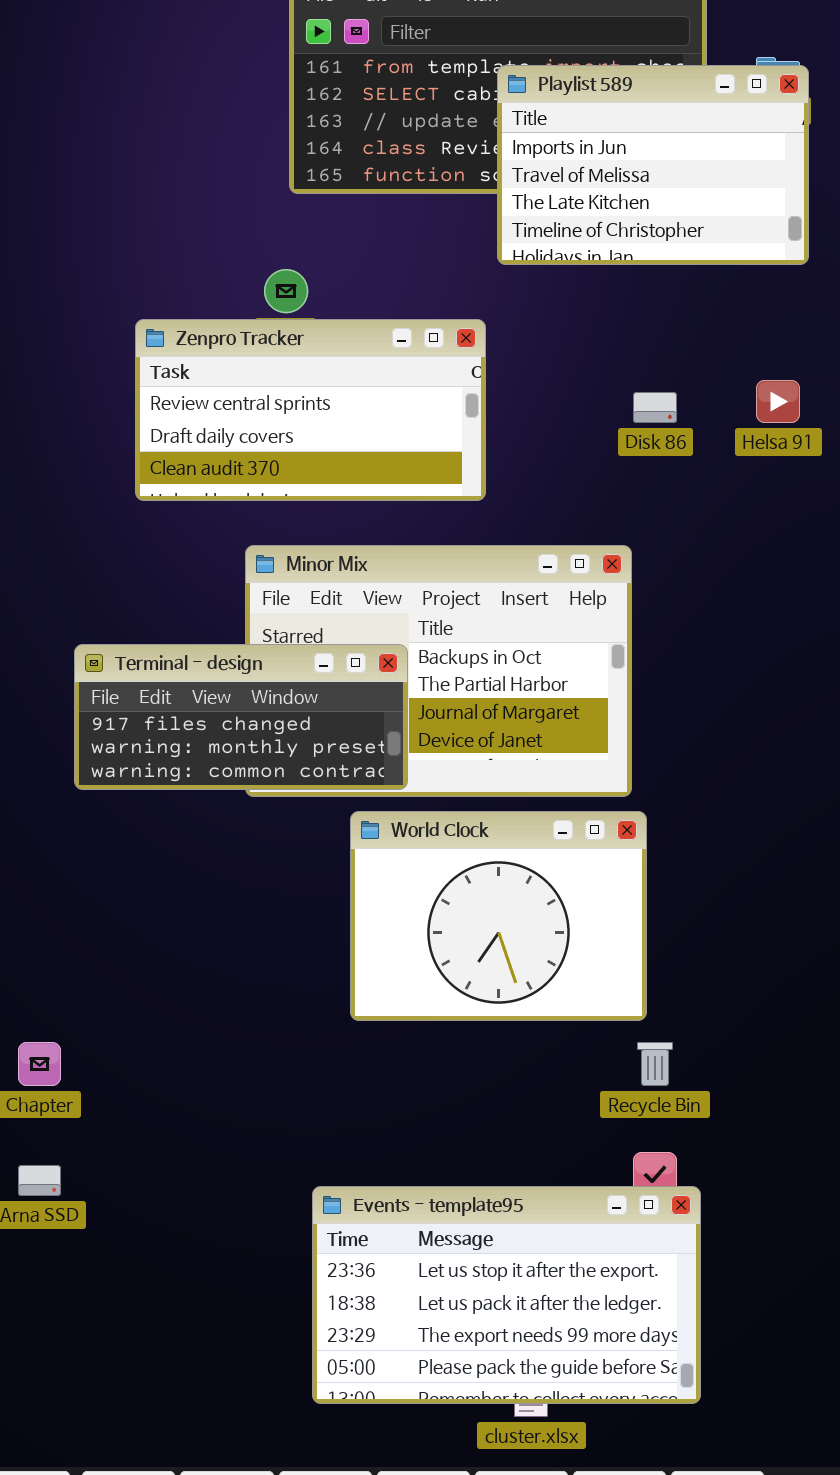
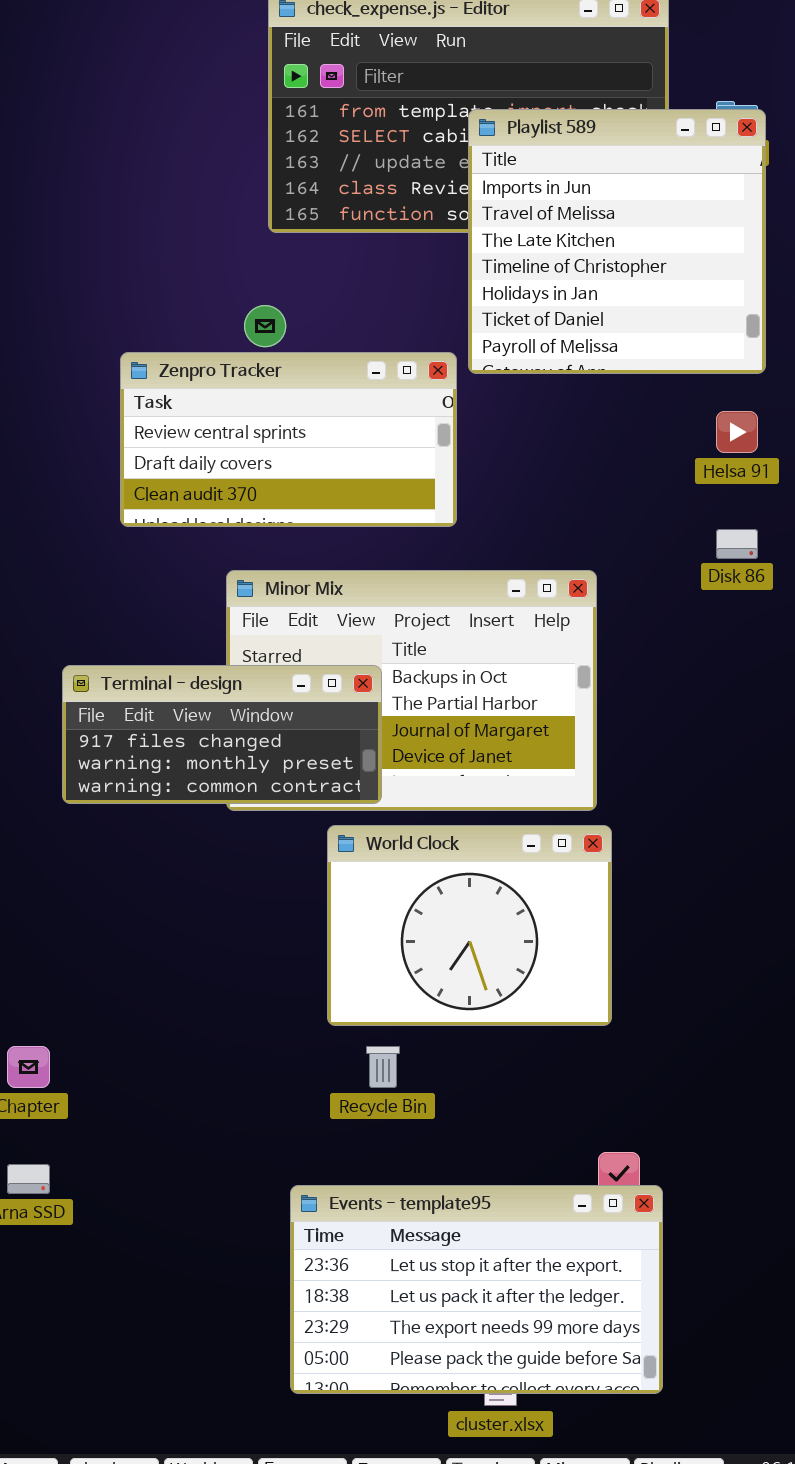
Playlist 589: [497,65,809,265] -> [468,109,766,374], resized
Disk 86: [633,392,677,423] -> [716,529,758,559], moved
Recycle Bin: [637,1042,673,1086] -> [366,1046,400,1088], moved

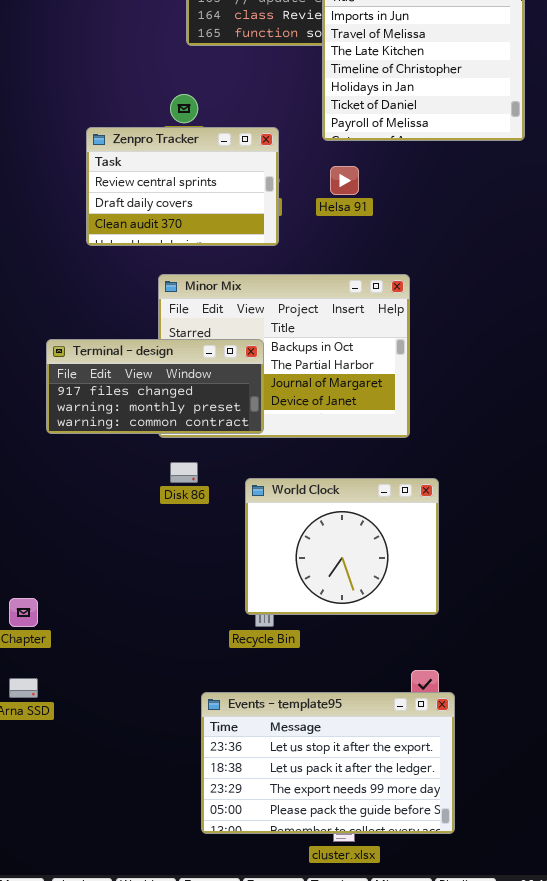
Zenpro Tracker: [120,352,457,527] -> [86,127,279,246], resized
Helsa 91: [716,411,758,453] -> [330,166,359,195], moved
Disk 86: [716,529,758,559] -> [170,462,198,483], moved
World Clock: [327,825,612,1026] -> [245,478,439,615], moved

